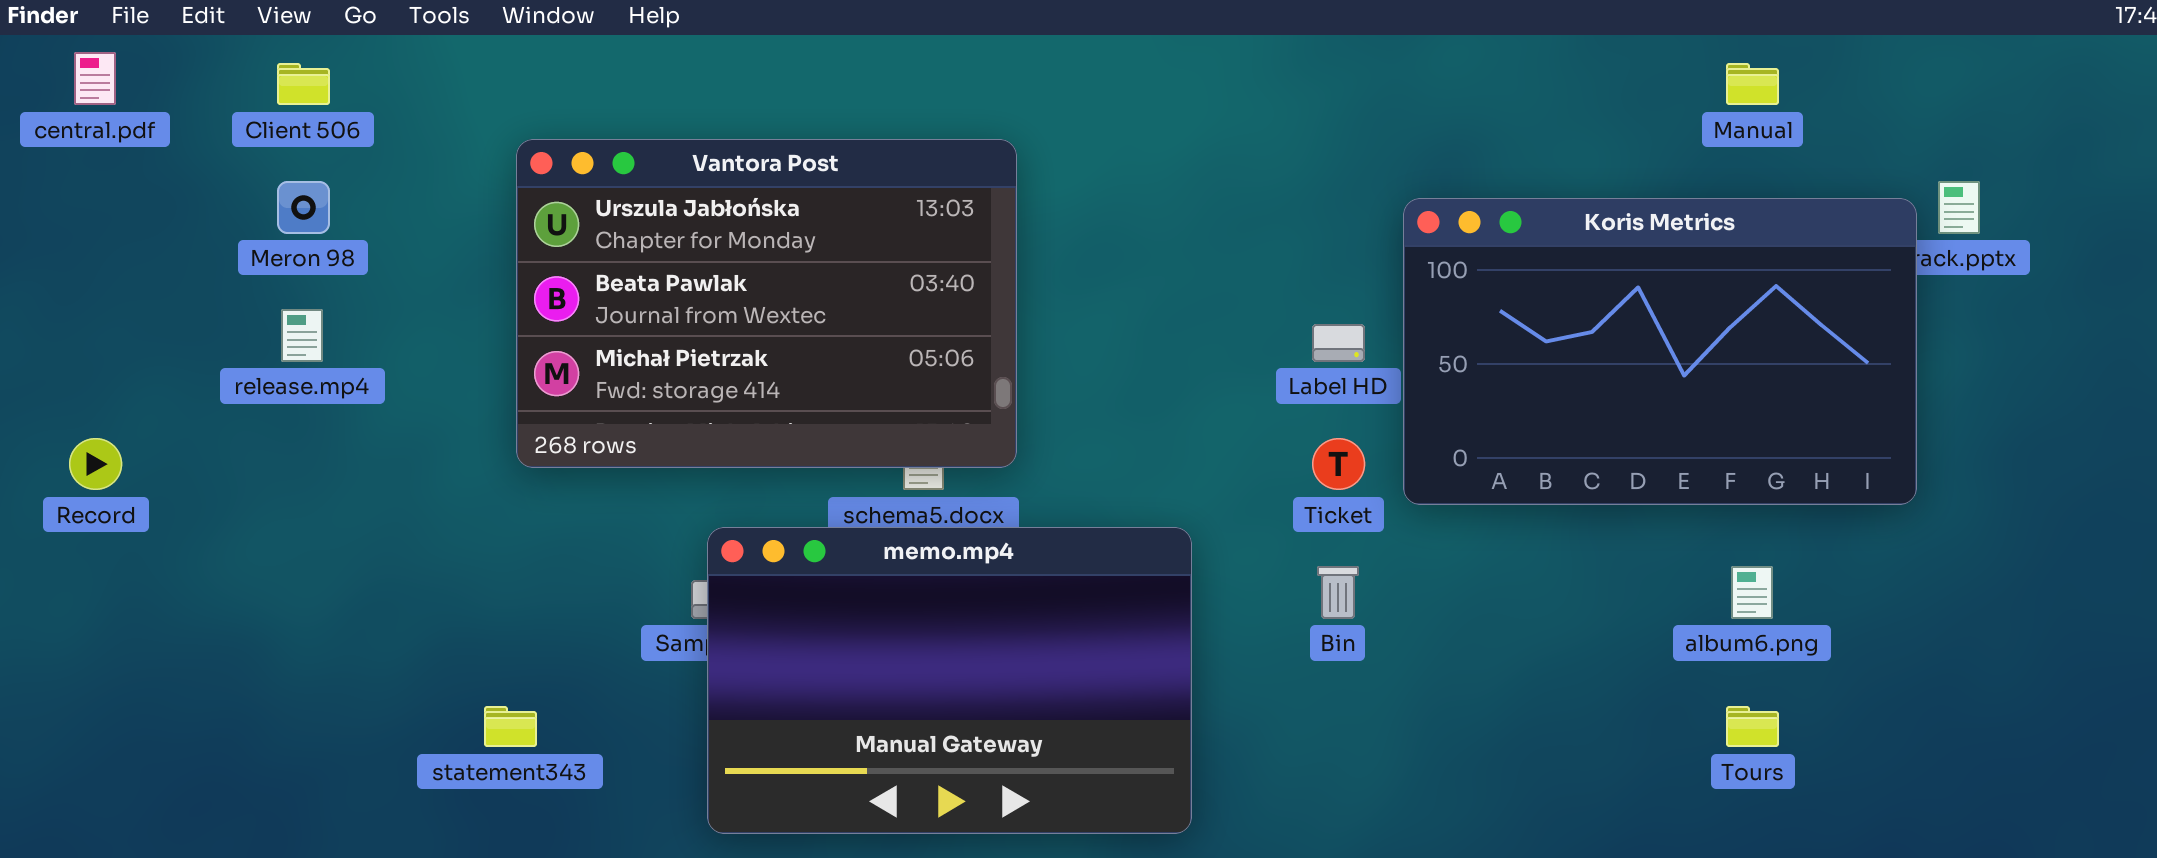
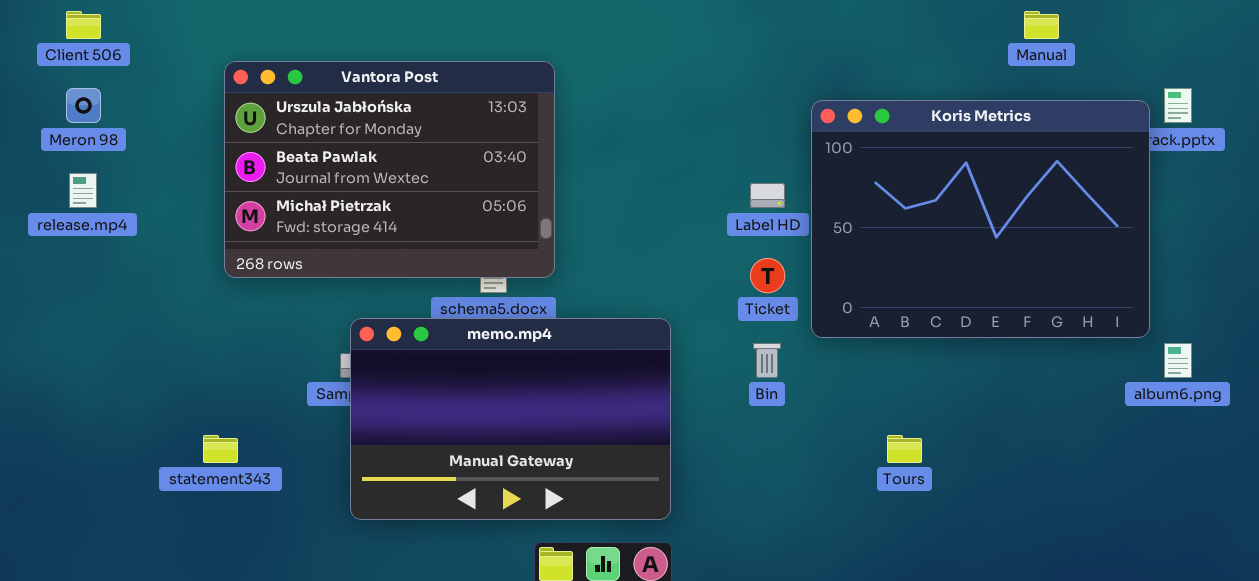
Koris Metrics: [1403,198,1917,505] -> [811,100,1150,338], resized
album6.png: [1731,566,1773,619] -> [1164,343,1192,378], moved
Tours: [1726,706,1779,747] -> [887,435,922,463], moved

